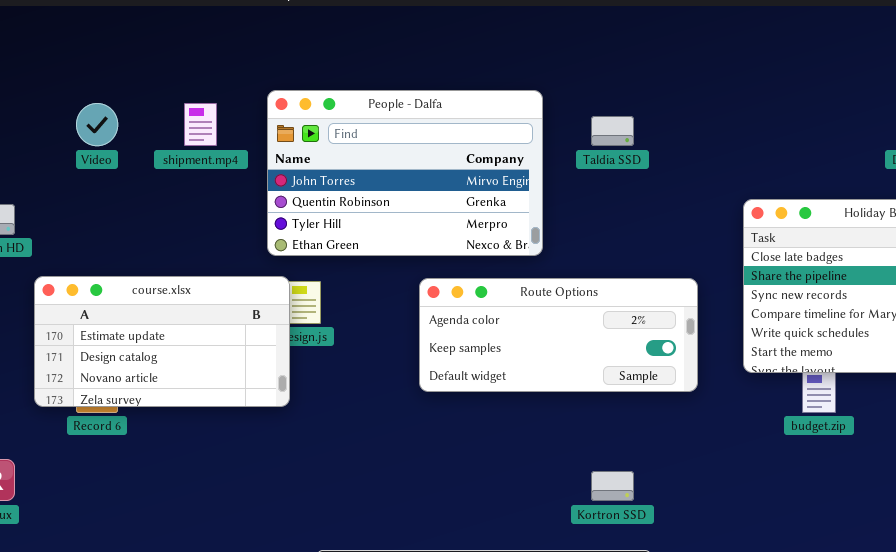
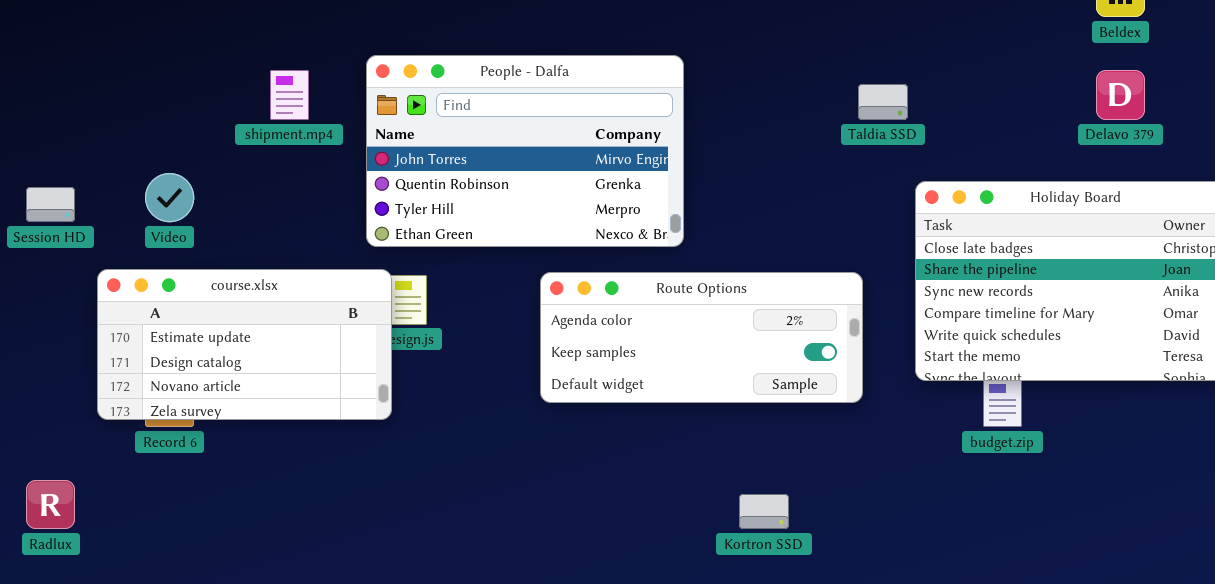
Video: [76,103,118,146] -> [145,173,194,222], moved
Taldia SSD: [591,116,634,146] -> [858,84,908,120], moved

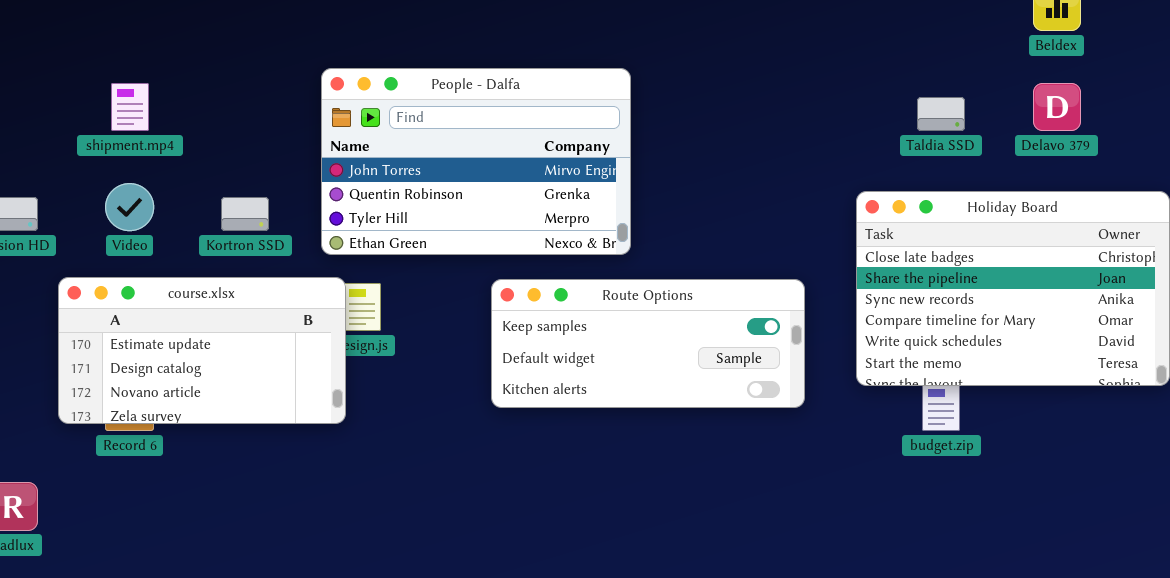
shipment.mp4: [270,70,309,120] -> [111,83,149,131], moved
Taldia SSD: [858,84,908,120] -> [917,97,965,131], moved
Route Options: [540,272,863,403] -> [491,279,805,408], scrolled down 1 row
Kortron SSD: [739,494,789,529] -> [221,197,269,231], moved

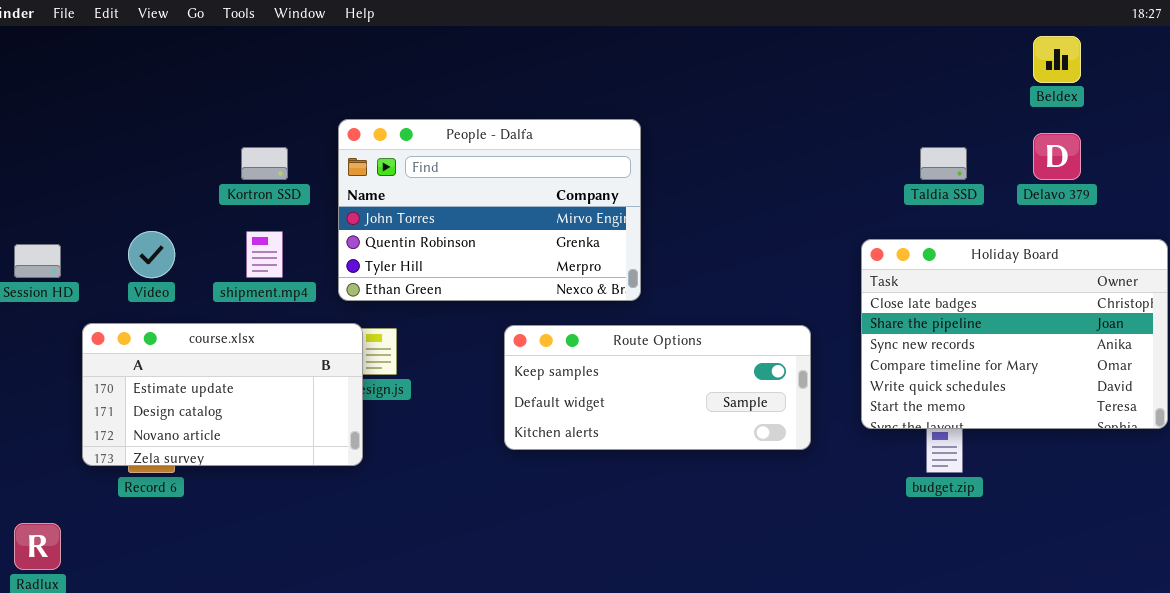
shipment.mp4: [111,83,149,131] -> [246,231,283,278], moved
Kortron SSD: [221,197,269,231] -> [241,147,288,180], moved

